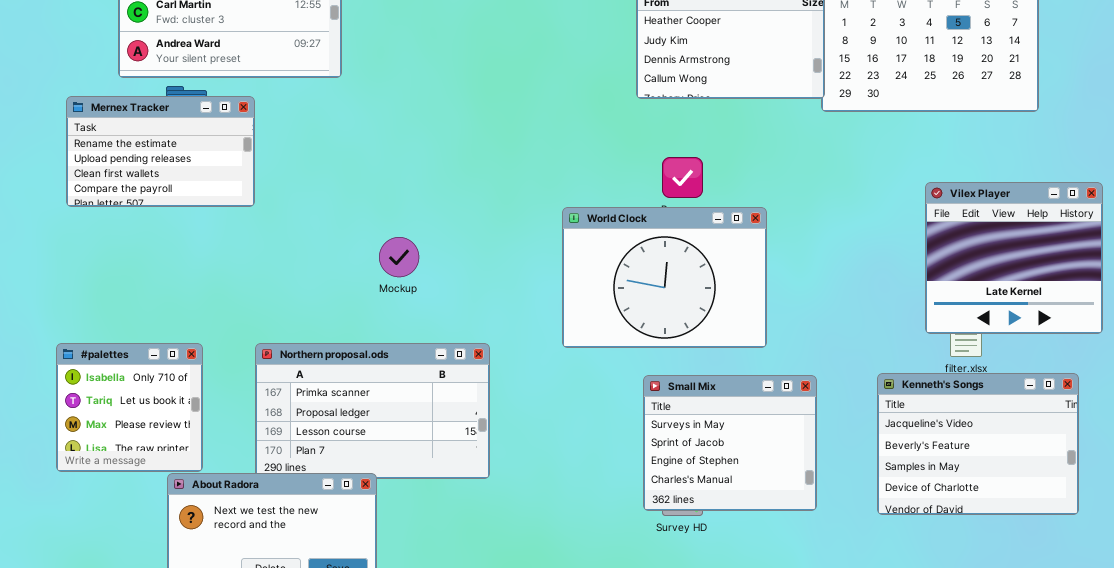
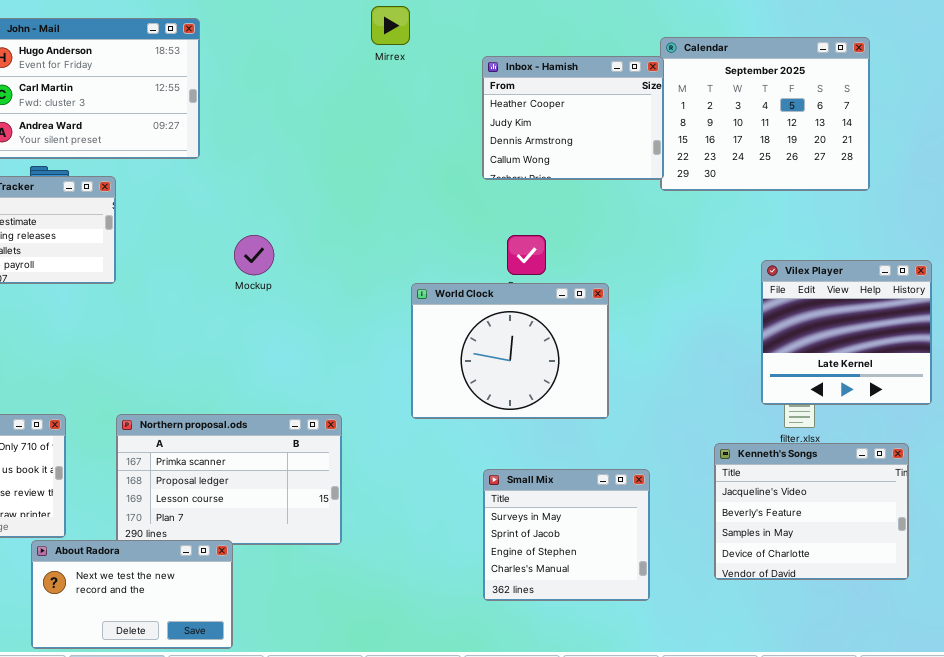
Mockup: [379,237,419,277] -> [234,235,274,275], moved
Small Mix: [643,375,817,511] -> [483,469,650,601], moved

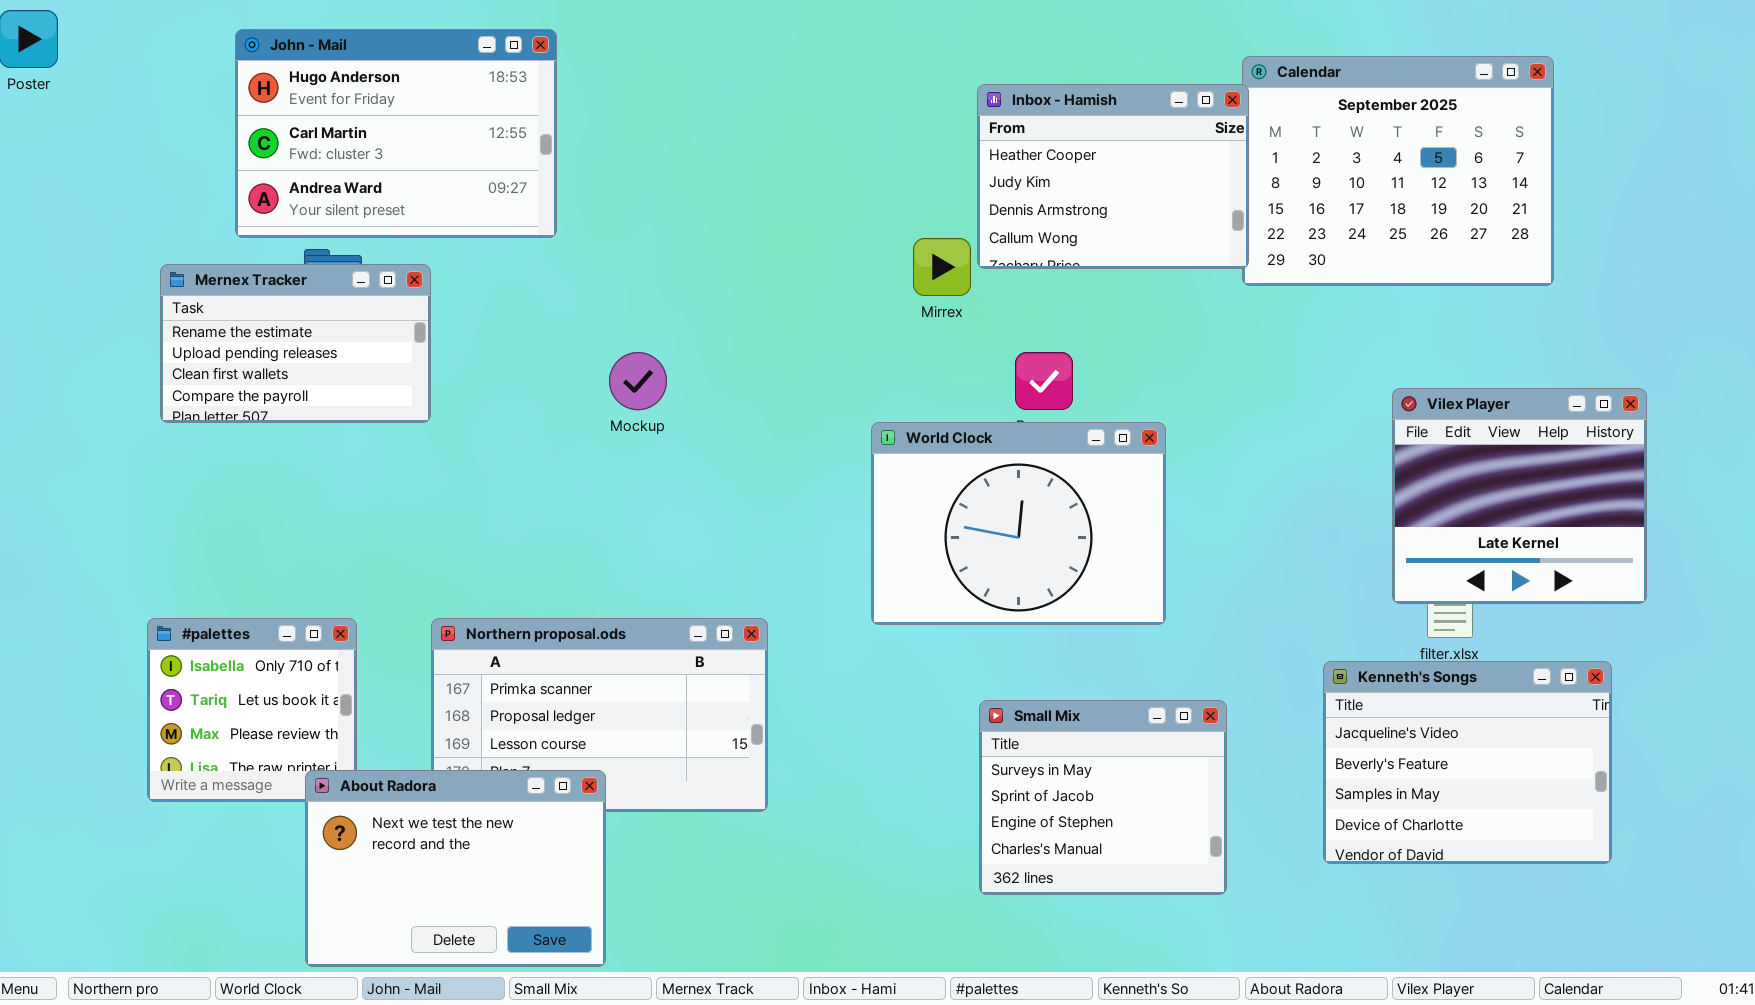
Mirrex: [371,6,410,45] -> [913,238,971,296], moved
About Radora: [31,540,233,649] -> [305,770,606,967], resized

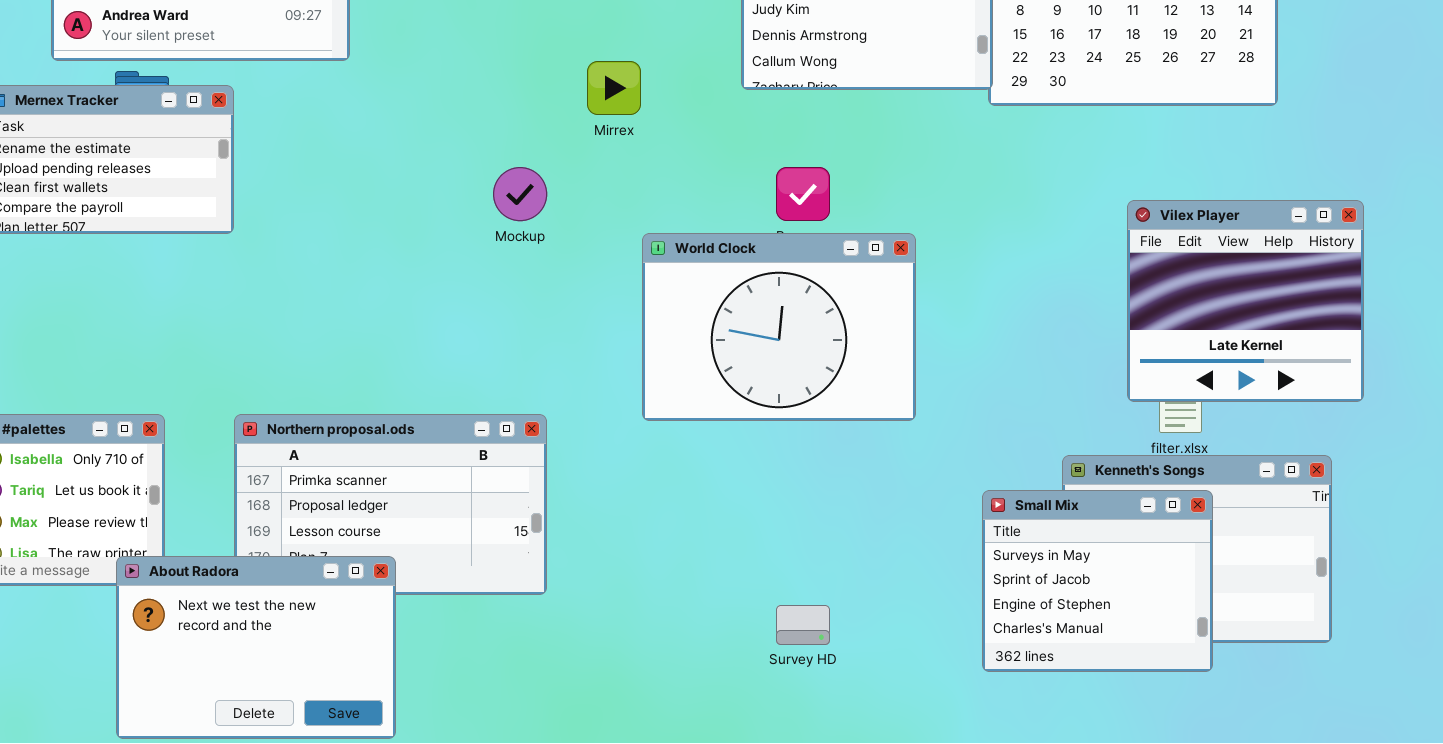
Mirrex: [913,238,971,296] -> [587,61,641,115], moved
Mockup: [609,352,667,410] -> [493,167,547,221], moved
Small Mix: [979,700,1227,895] -> [982,490,1213,672], moved

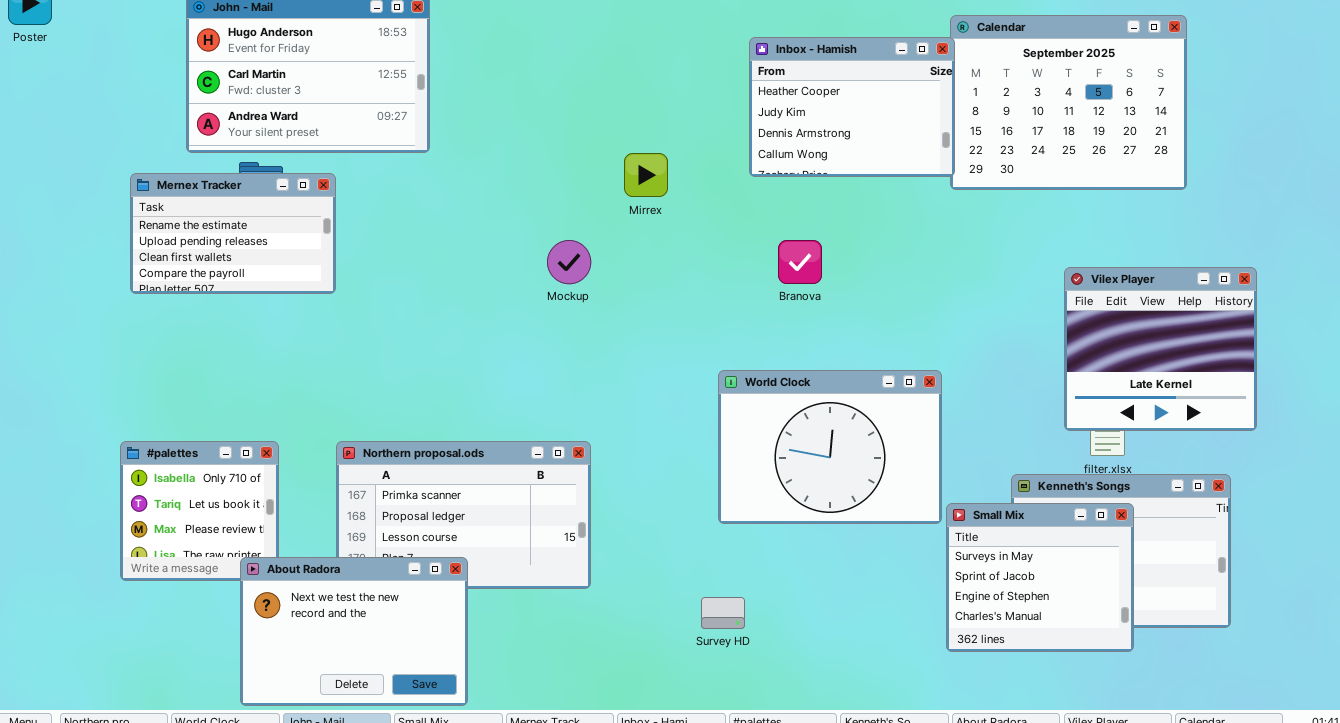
World Clock: [642,233,916,421] -> [718,370,942,524], moved
Survey HD: [776,605,830,645] -> [701,597,745,629], moved

